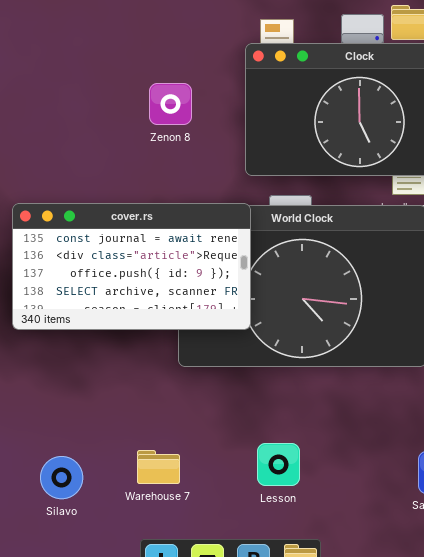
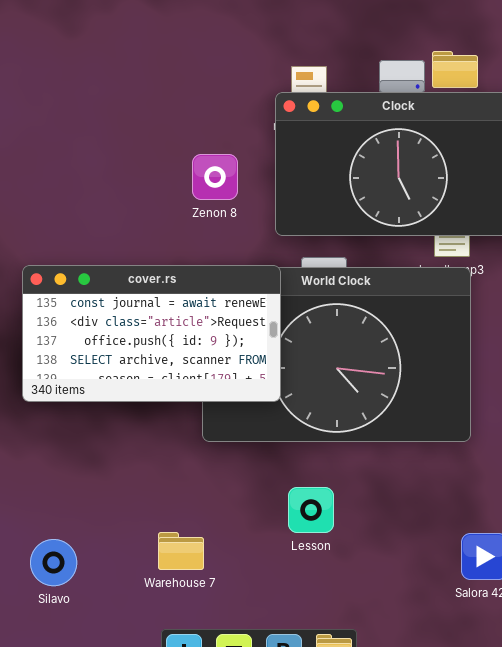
Zenon 8: [149,83,192,125] -> [192,154,238,200], moved
Lesson: [257,443,300,486] -> [288,487,334,533], moved
Silavo: [40,456,83,499] -> [30,539,77,586], moved

